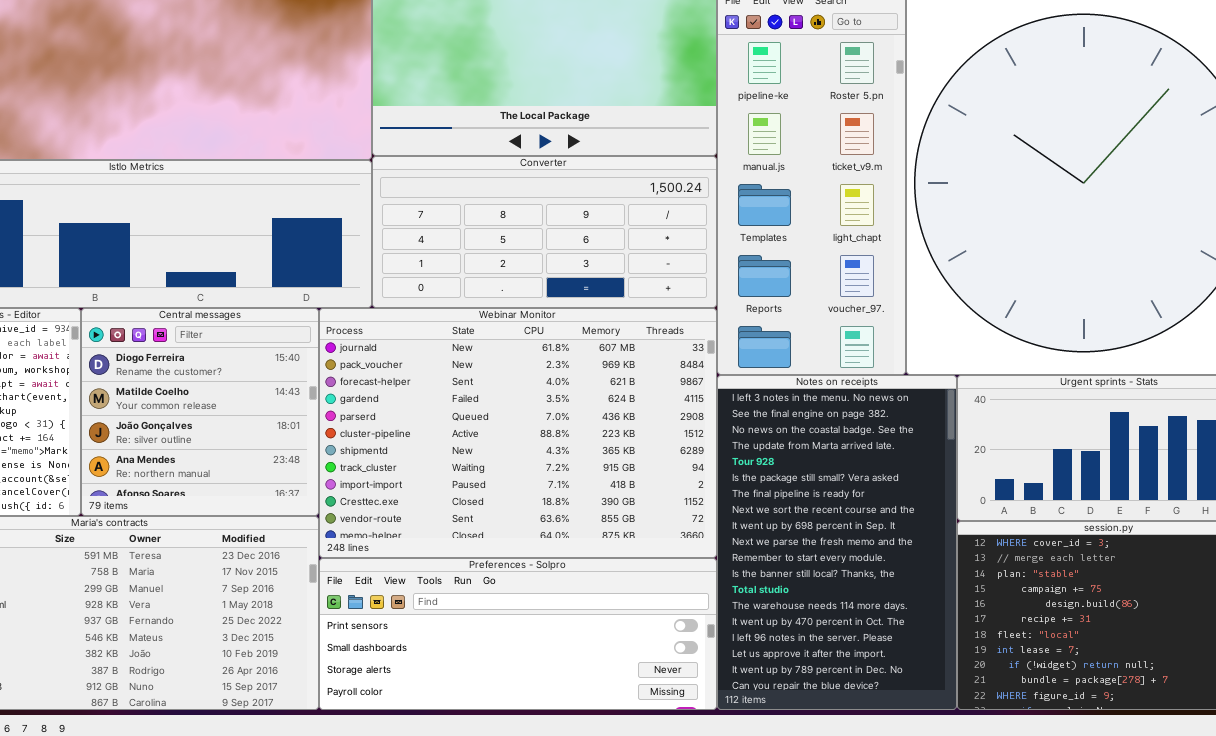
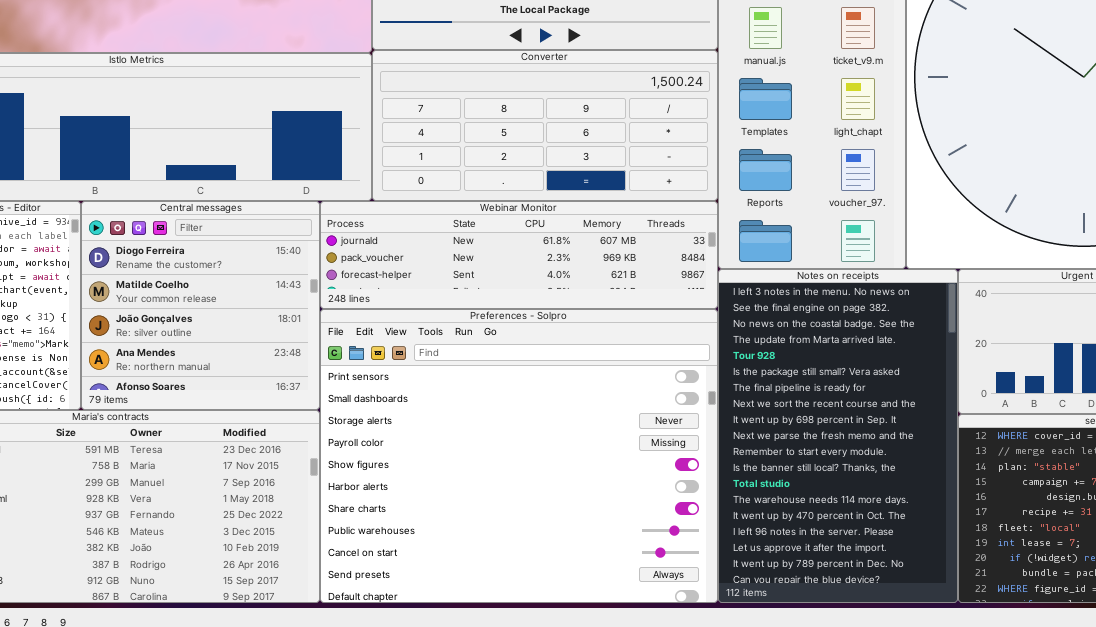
Webinar Monitor: [319,308,717,558] -> [320,201,718,309], resized
Preferences - Solpro: [319,558,717,710] -> [320,309,718,603], resized

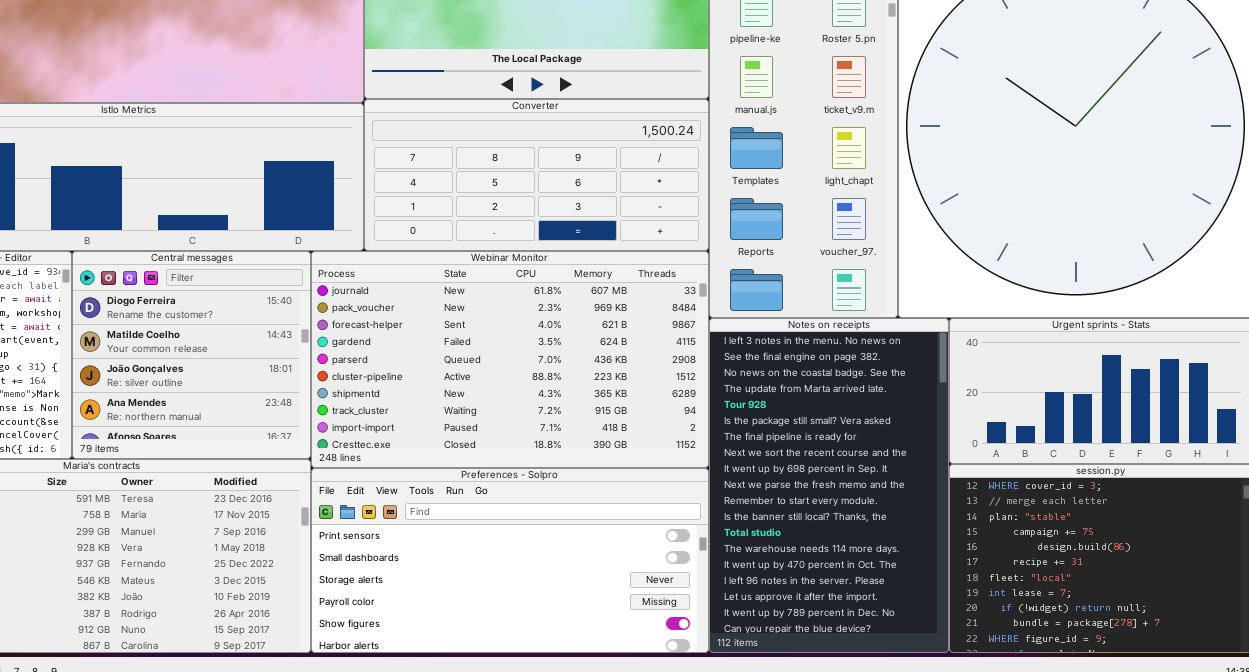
Webinar Monitor: [320,201,718,309] -> [311,251,709,468], resized
Preferences - Solpro: [320,309,718,603] -> [311,468,709,653], resized

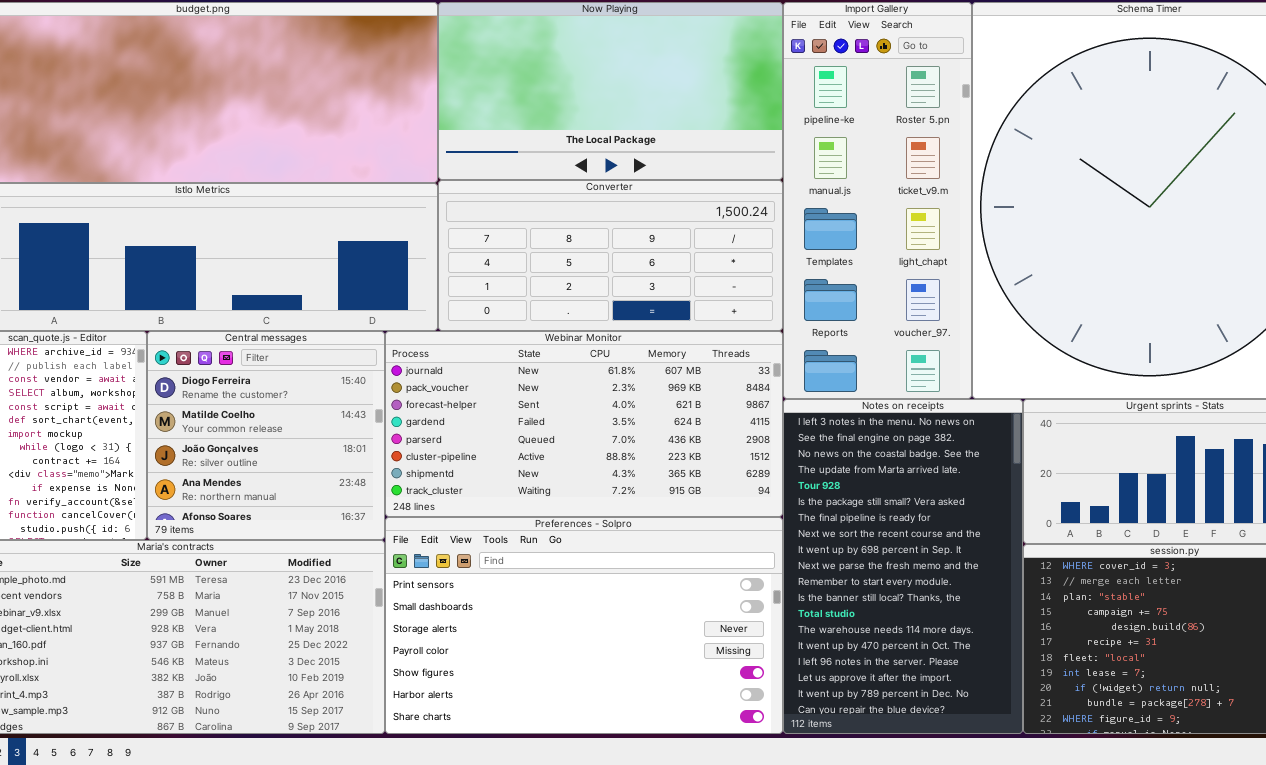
Webinar Monitor: [311,251,709,468] -> [385,331,783,517], resized
Preferences - Solpro: [311,468,709,653] -> [385,517,783,734], resized

